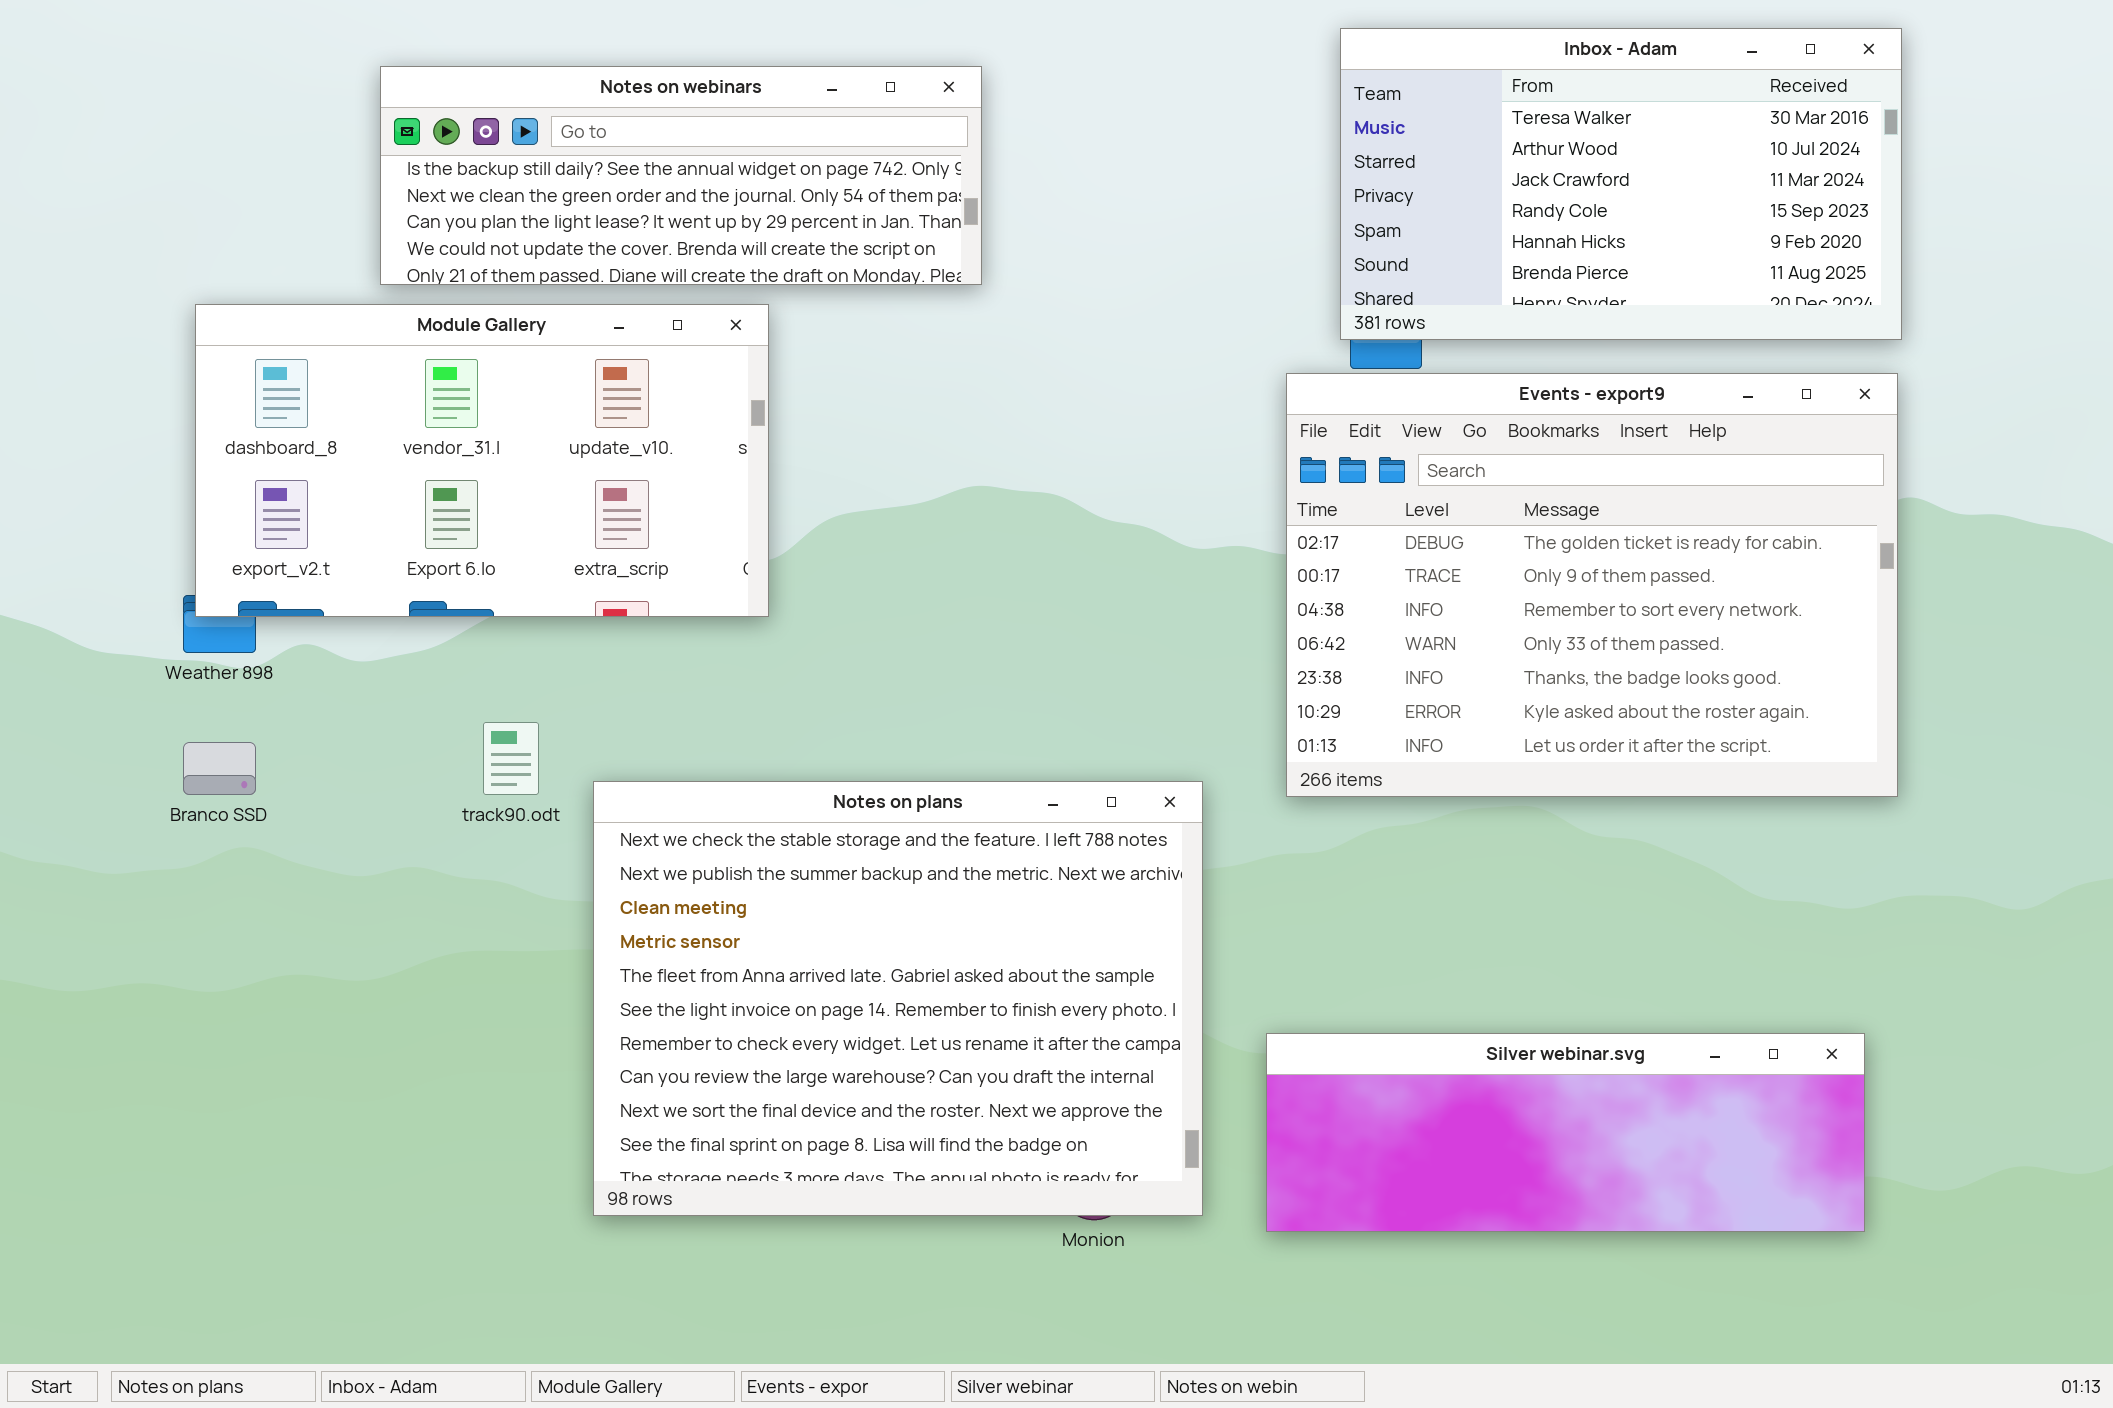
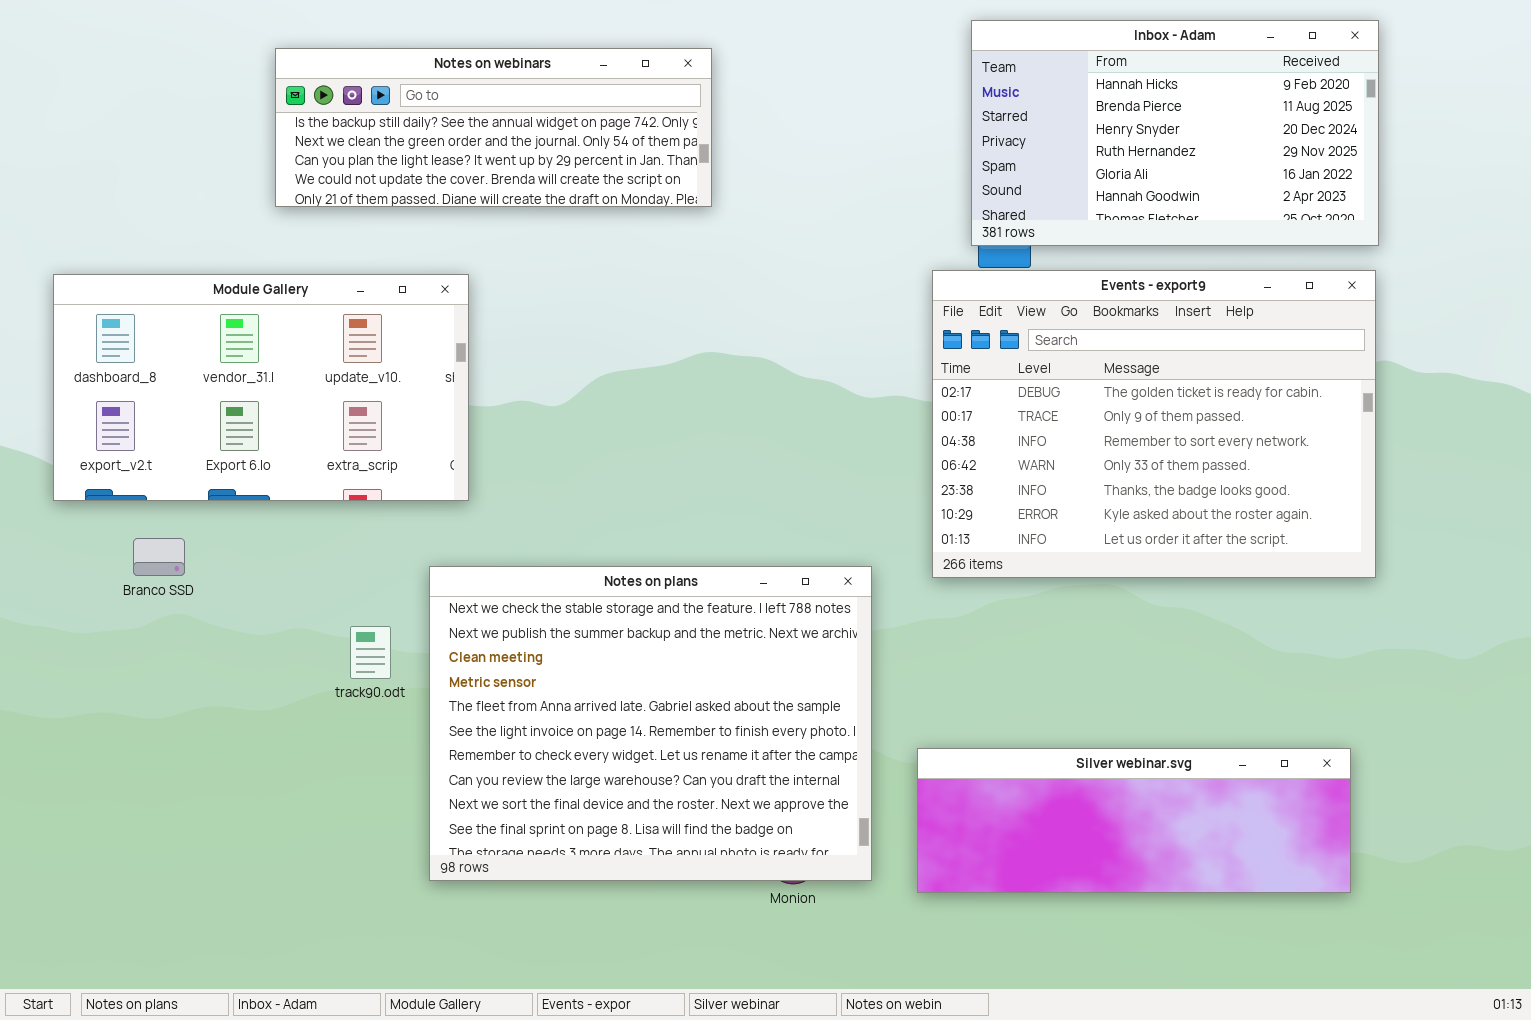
Inbox - Adam: [1340,28,1902,340] -> [971,20,1379,246], scrolled down 4 rows
Module Gallery: [195,304,769,617] -> [53,274,469,501], moved
track90.odt: [483,722,539,795] -> [350,626,391,679], moved

